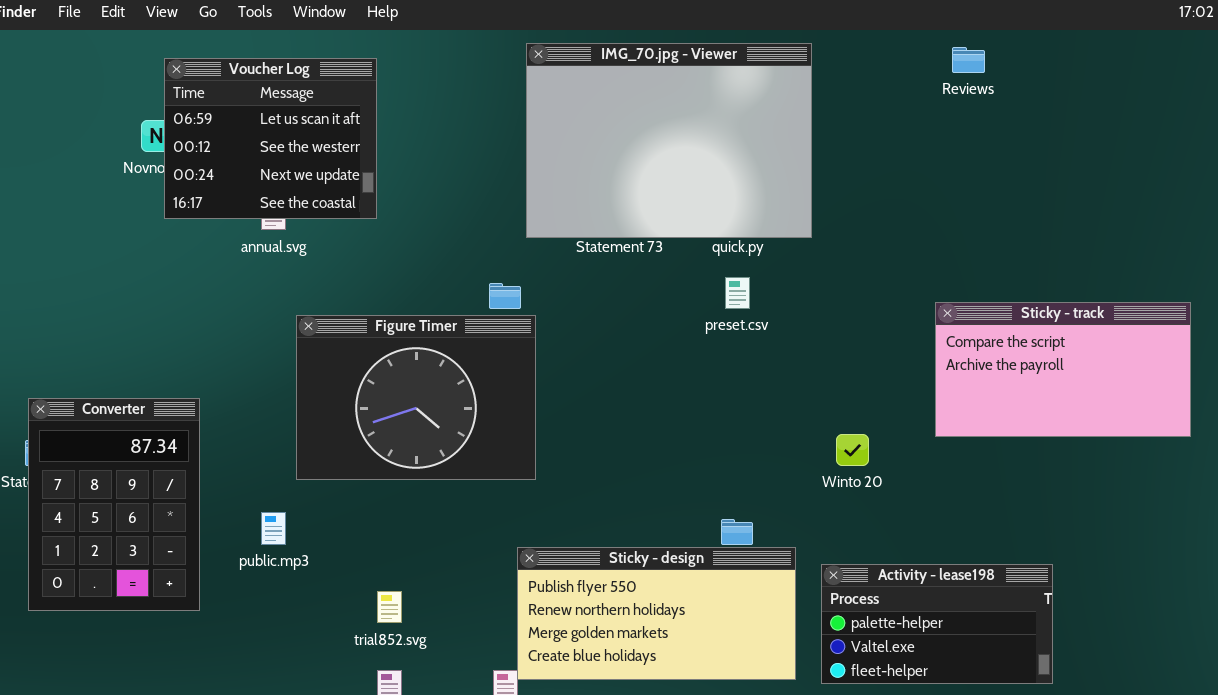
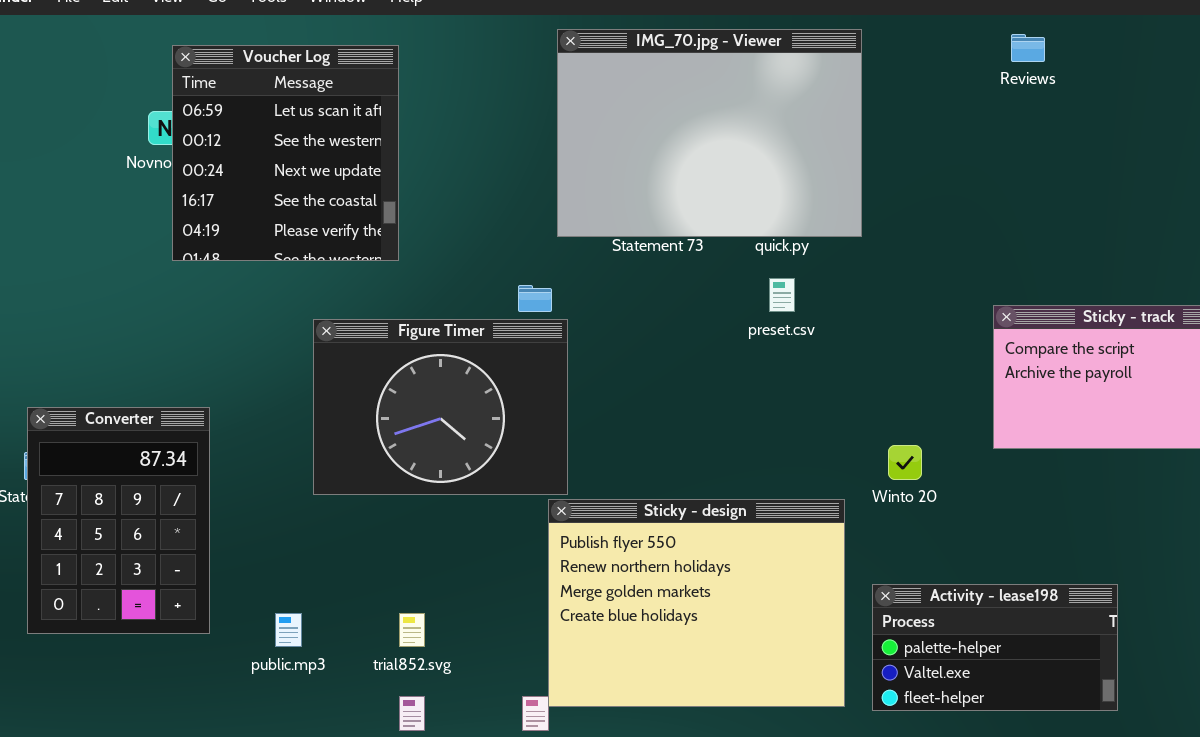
Voucher Log: [164,58,377,219] -> [172,45,399,261], resized
public.mp3: [261,512,286,545] -> [275,613,302,647], moved
Sticky - design: [517,547,796,680] -> [548,499,845,707], resized

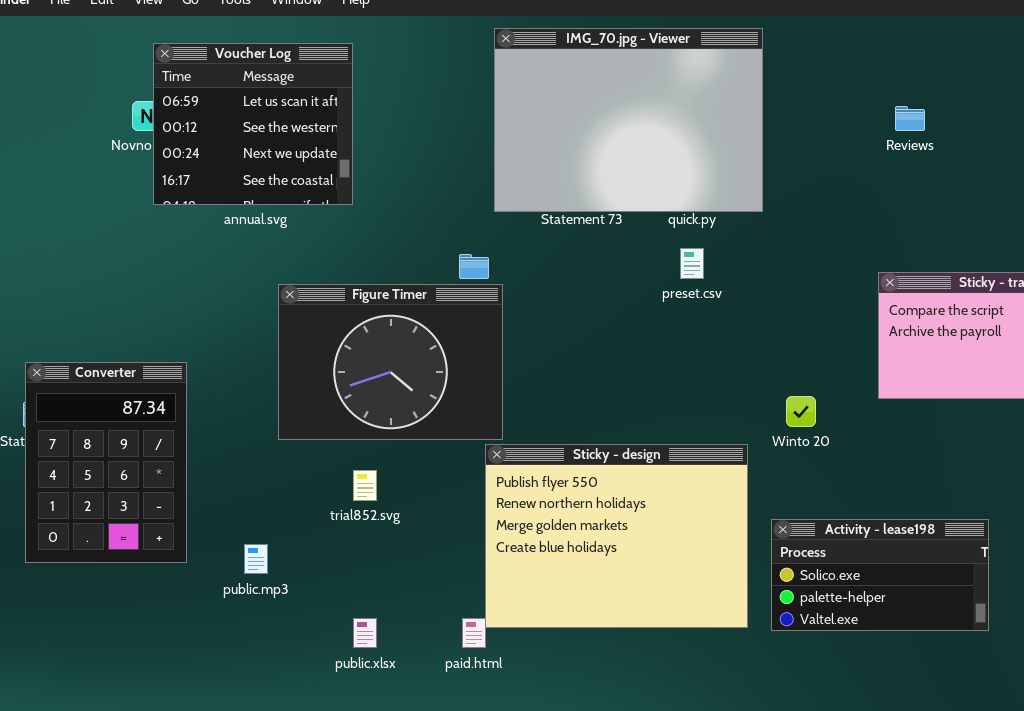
Reviews: [1011,34,1045,62] -> [895,106,925,131], moved
Voucher Log: [172,45,399,261] -> [153,43,353,205], resized
Activity - lease198: [872,584,1118,711] -> [771,519,989,631], scrolled up 1 row
trial852.svg: [399,613,425,647] -> [353,470,377,501], moved

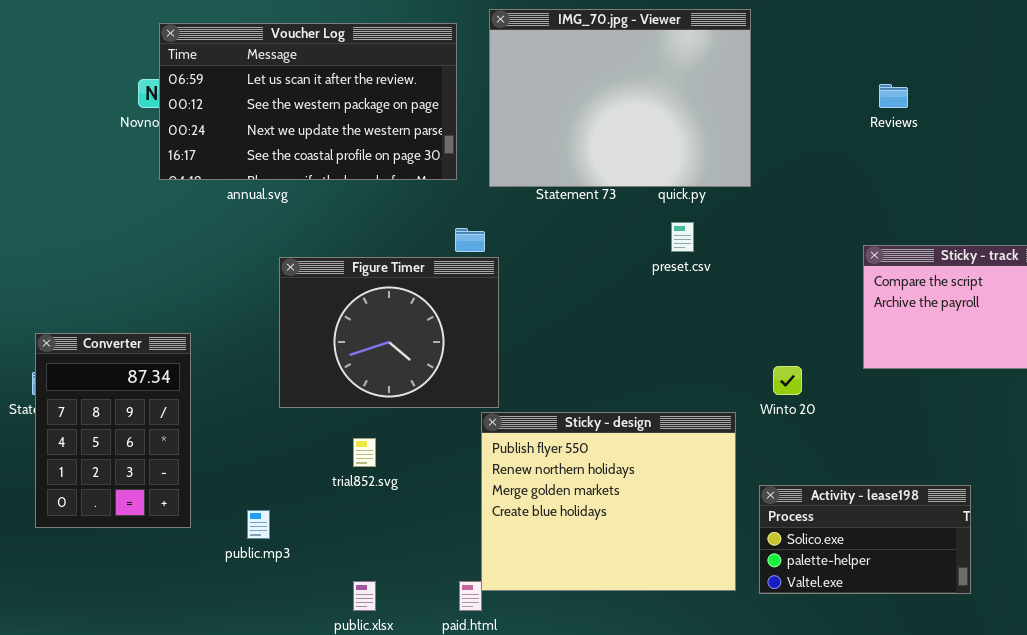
Voucher Log: [153,43,353,205] -> [159,23,457,180], resized

